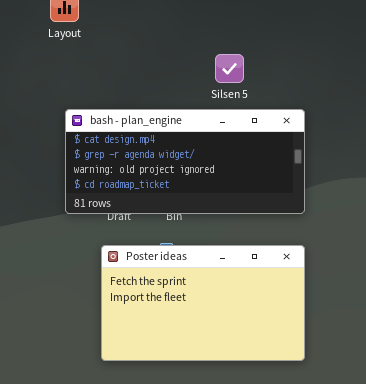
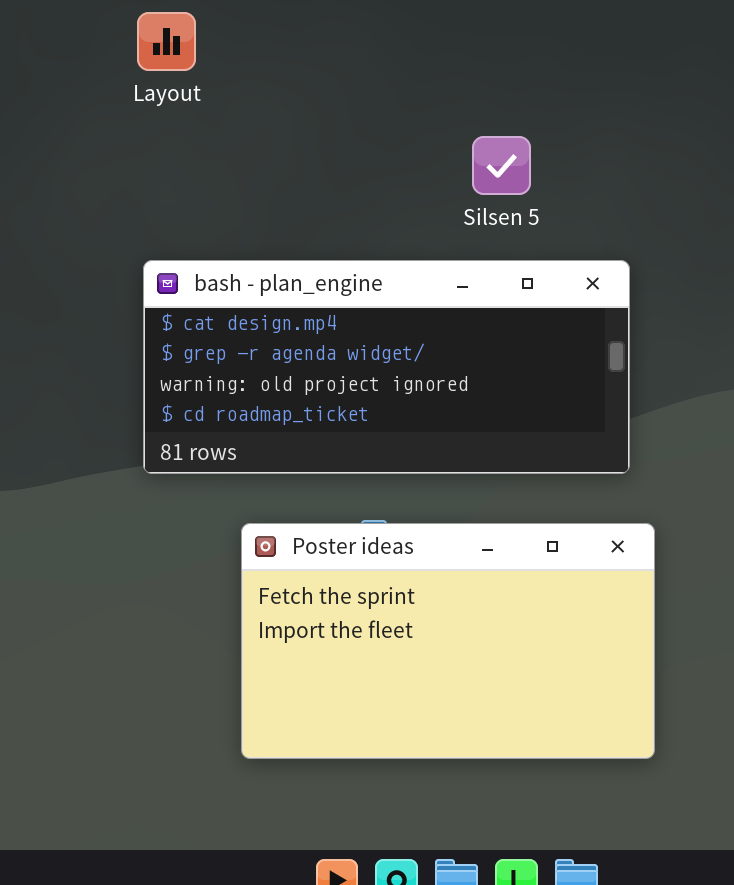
bash - plan_engine: [65,109,305,214] -> [143,260,630,474], moved

